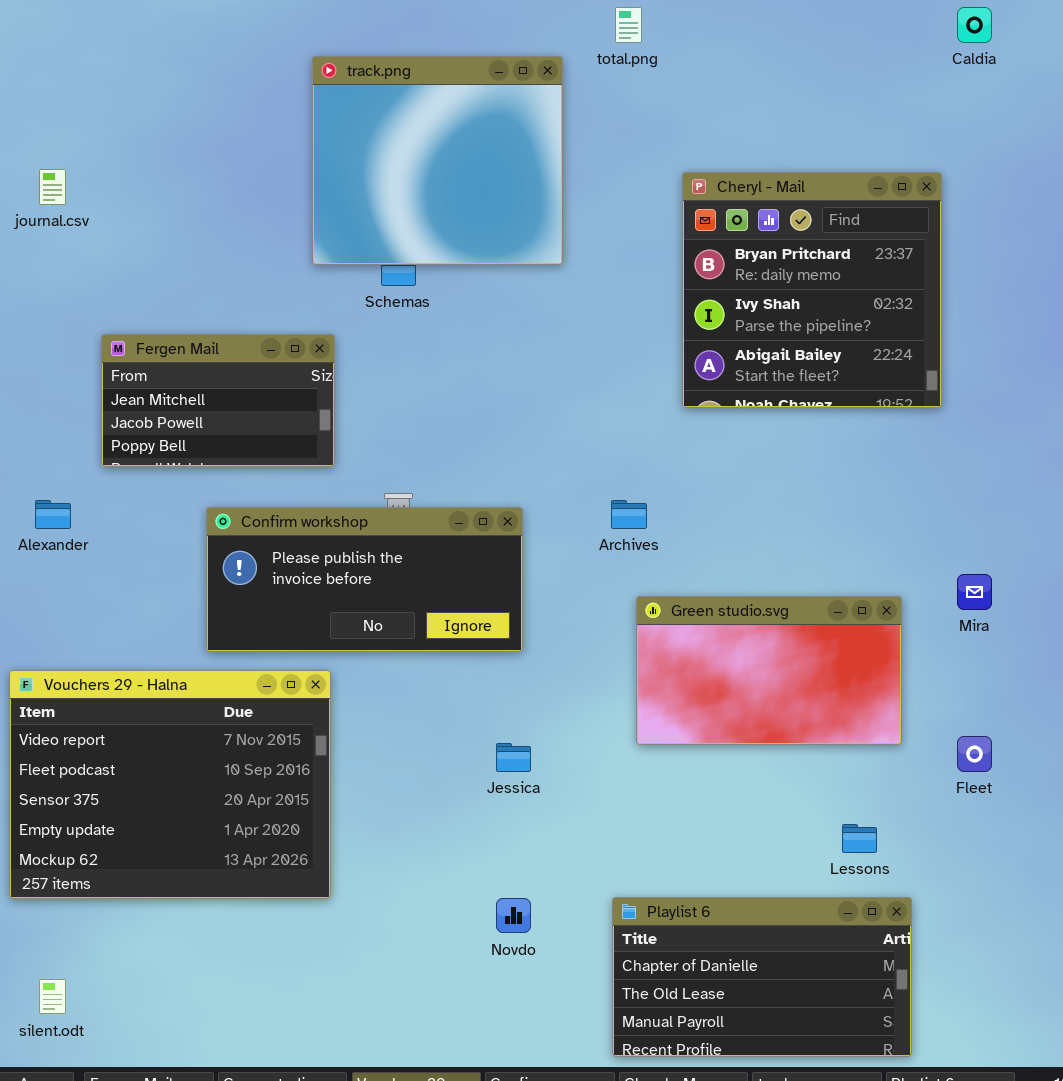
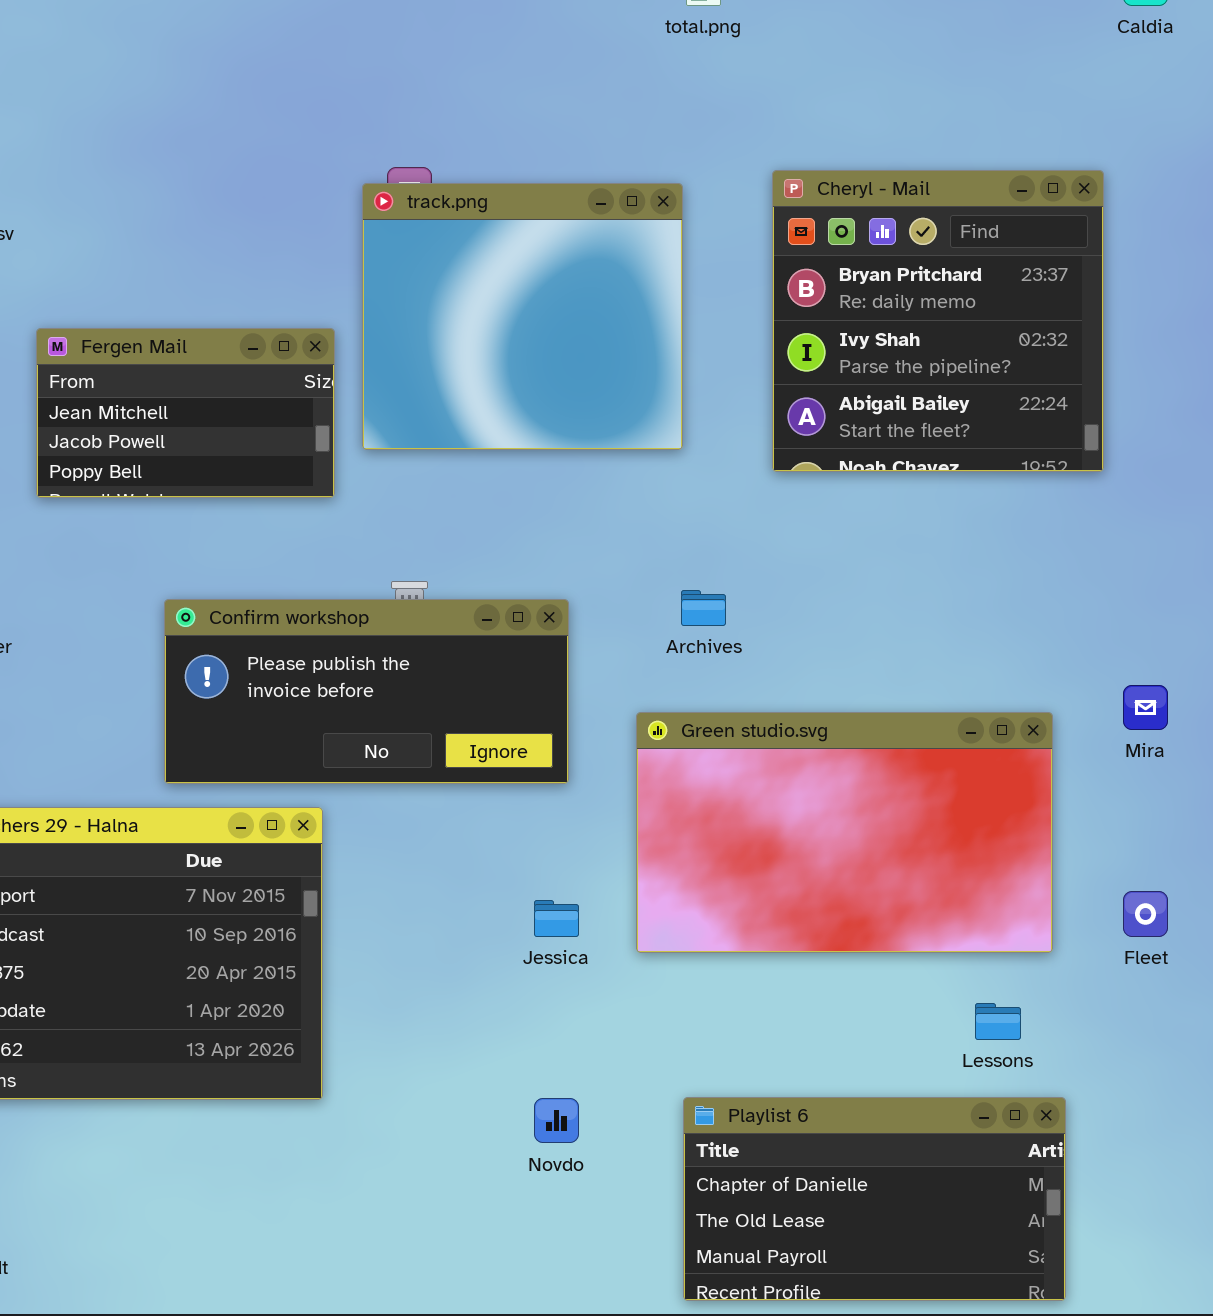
track.png: [312,56,563,265] -> [362,183,683,450], moved
Fergen Mail: [101,334,335,467] -> [36,328,335,498], moved
Green studio.svg: [636,596,902,745] -> [636,712,1053,953], resized

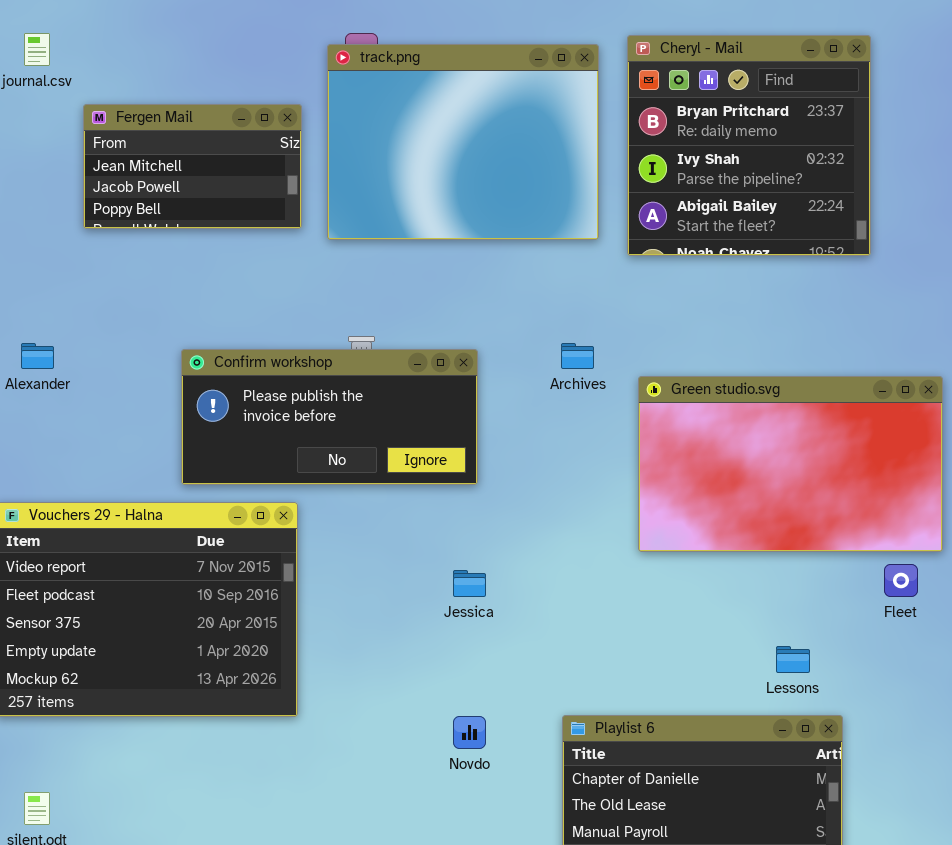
track.png: [362,183,683,450] -> [327,44,599,240], resized
Fergen Mail: [36,328,335,498] -> [83,104,302,229], moved
Green studio.svg: [636,712,1053,953] -> [638,376,943,552], moved

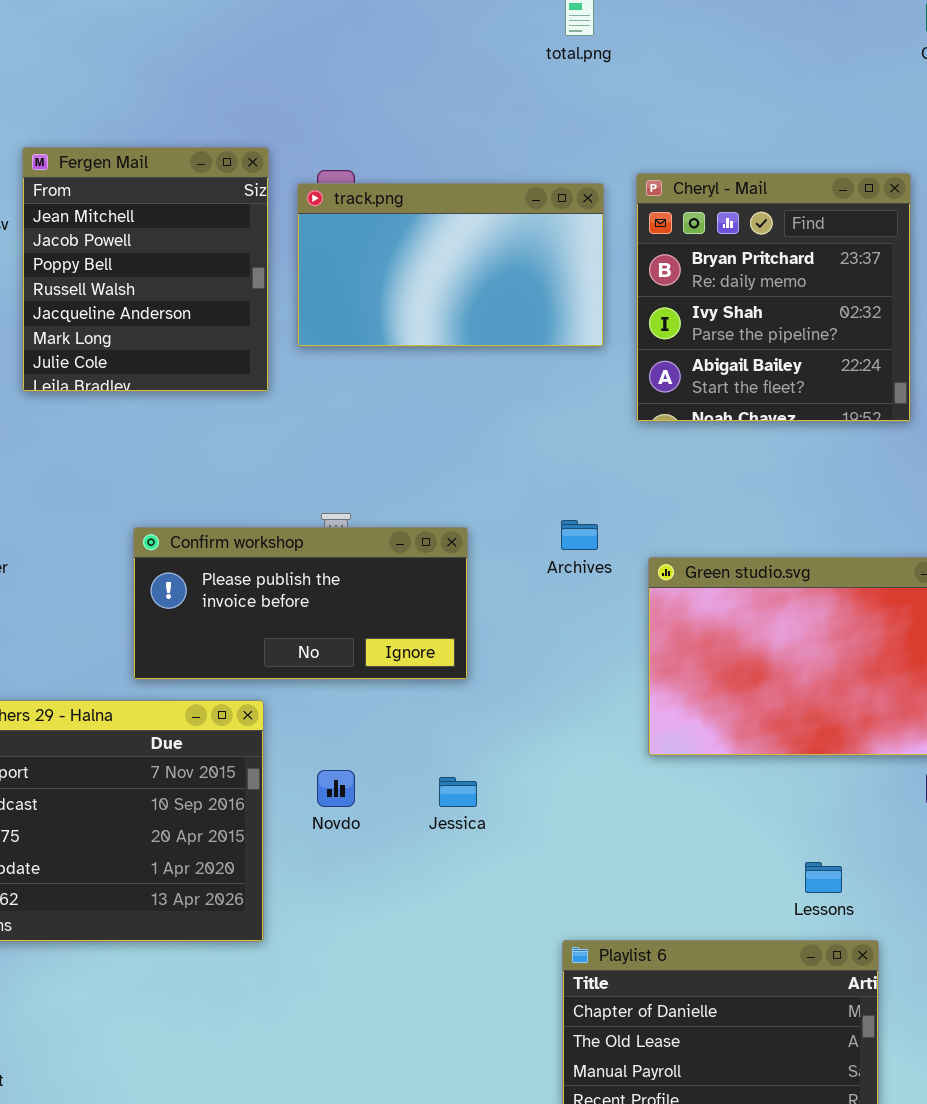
track.png: [327,44,599,240] -> [297,183,604,347], resized
Fergen Mail: [83,104,302,229] -> [22,147,269,392], resized
Novdo: [453,716,486,749] -> [317,770,355,807], moved

